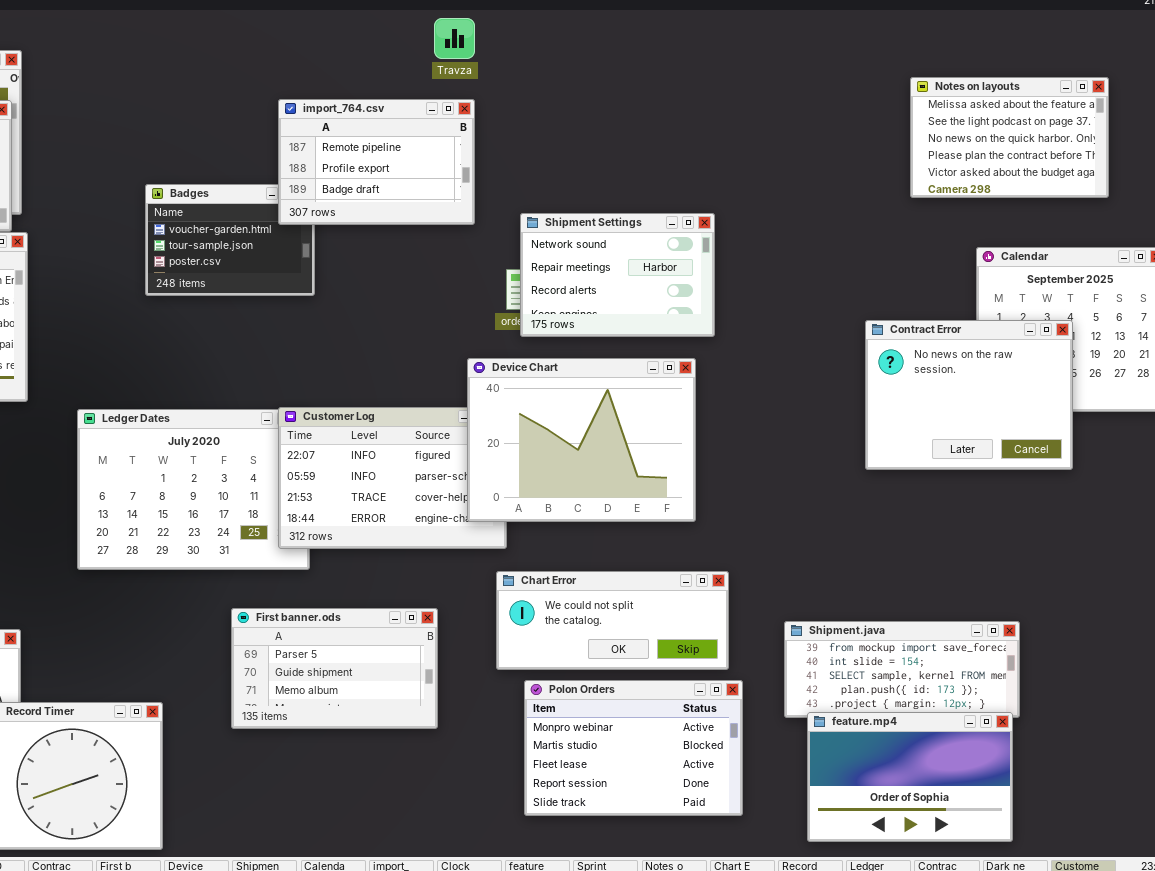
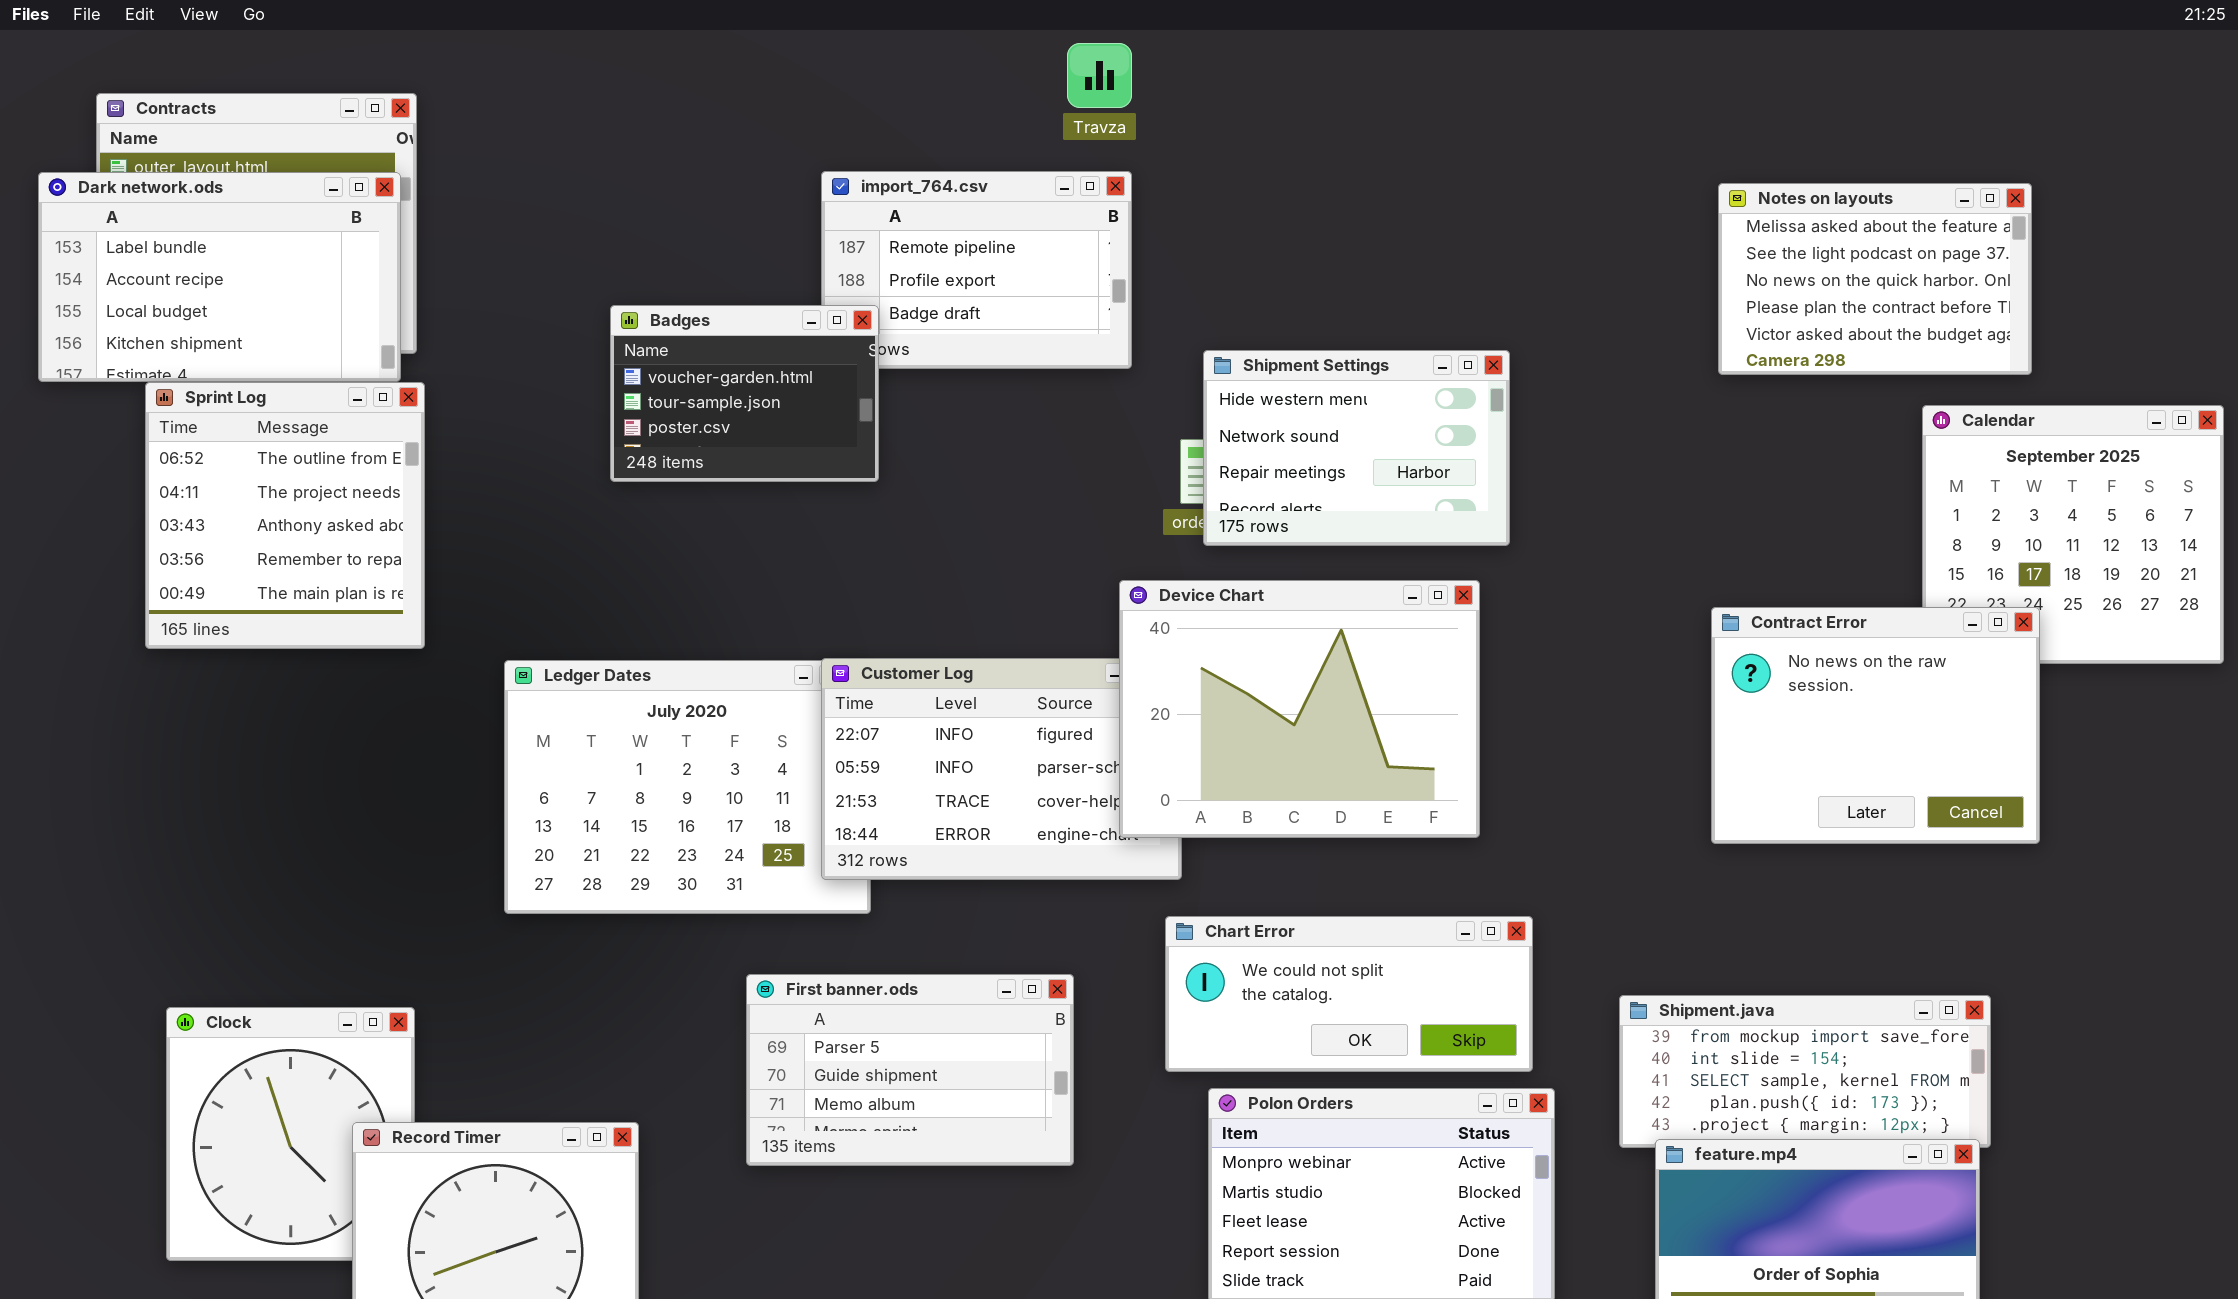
Notes on layouts: [910,77,1109,198] -> [1718,183,2032,375], moved
Badges: [145,184,315,296] -> [610,305,879,482], raised
Shipment Settings: [520,213,715,337] -> [1203,350,1510,546], scrolled up 1 row
Contract Error: [865,320,1073,470] -> [1711,607,2040,844], moved

